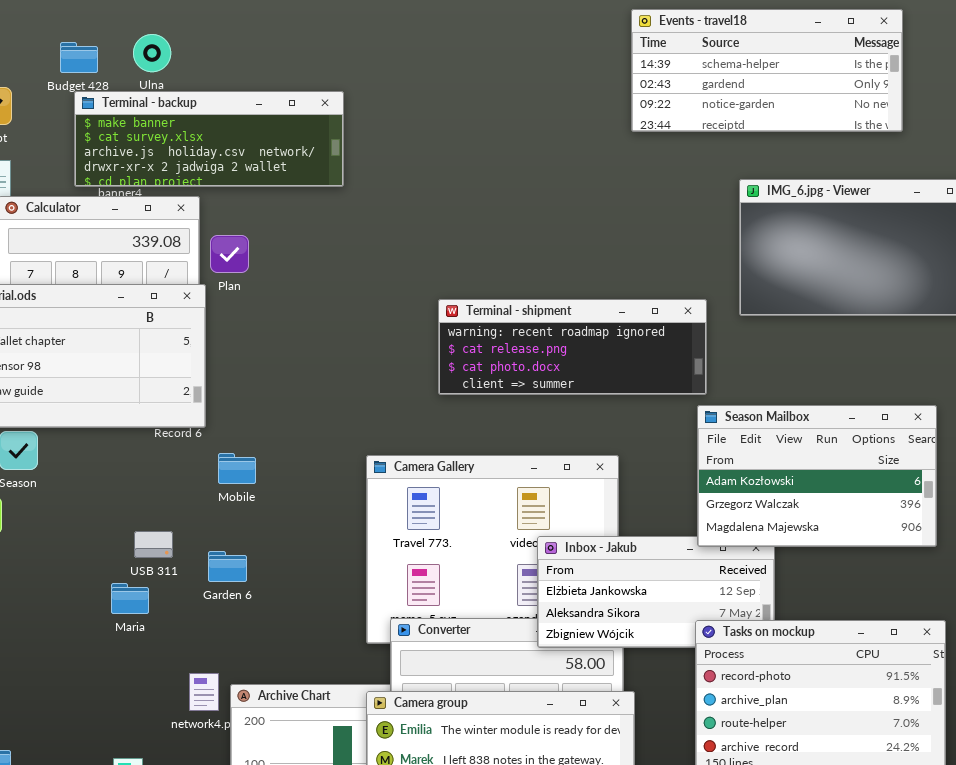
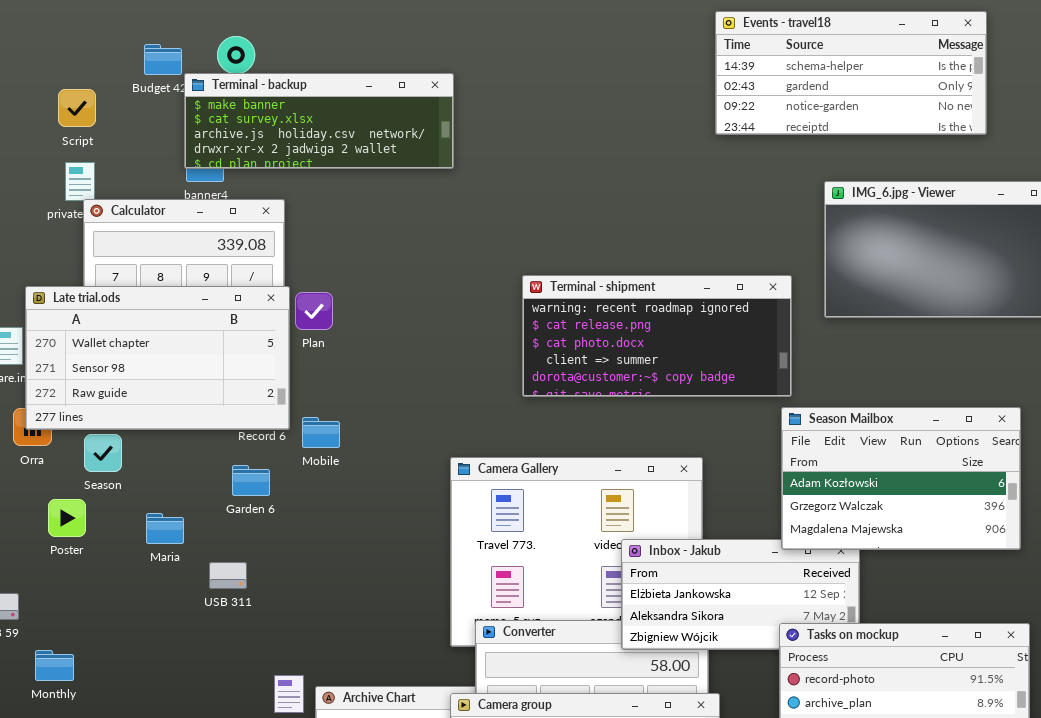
Terminal - backup: [74,91,344,187] -> [184,73,454,169], moved
Plan: [210,235,249,273] -> [295,292,333,330], moved
Terminal - shipment: [438,299,707,395] -> [522,275,792,397], resized
Mobile: [218,453,256,484] -> [302,417,340,448], moved
USB 311: [134,531,173,558] -> [209,562,247,589], moved
Garden 6: [208,551,247,582] -> [232,465,270,496], moved
Maria: [111,583,149,614] -> [146,513,184,544], moved

